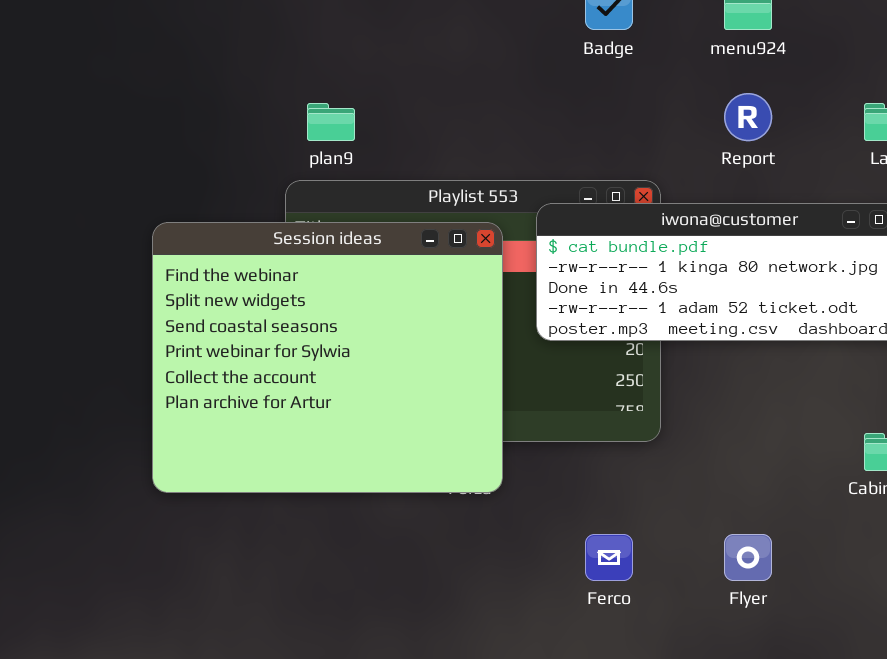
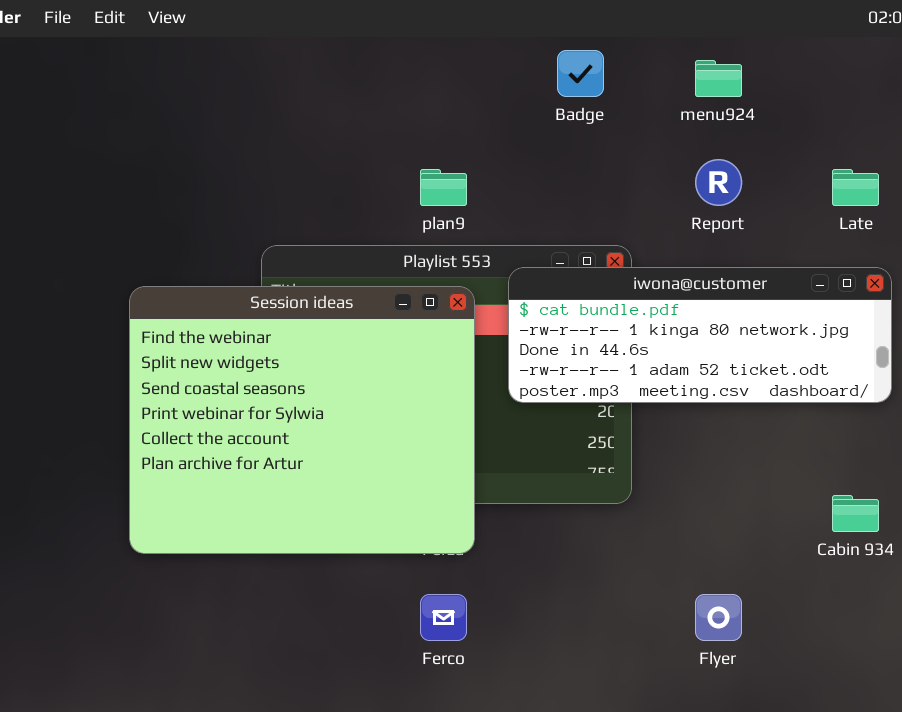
plan9: [307,103,355,141] -> [420,169,467,206], moved
Ferco: [585,534,633,581] -> [420,594,467,641], moved

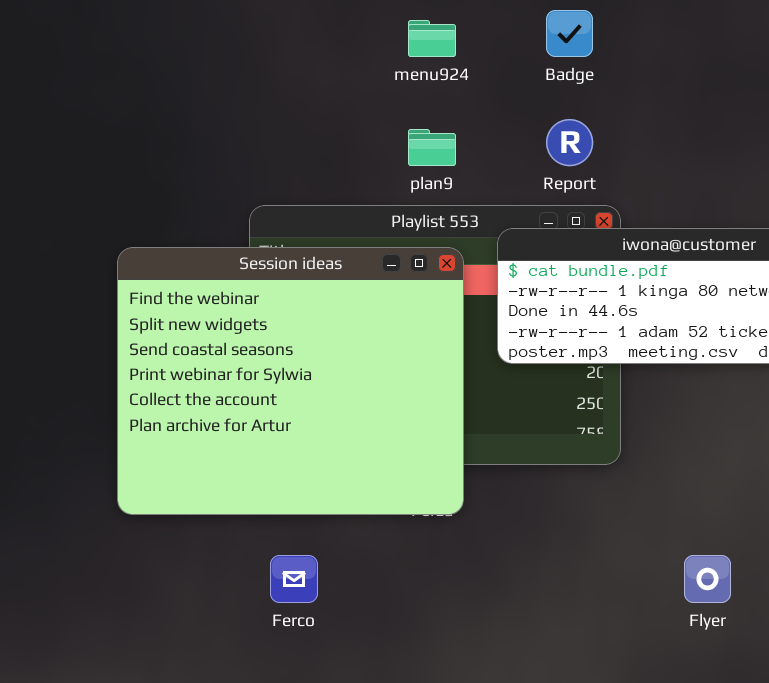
menu924: [695,60,742,97] -> [408,20,456,57], moved
Report: [695,159,742,206] -> [546,119,593,166], moved
Ferco: [420,594,467,641] -> [270,555,318,603], moved

